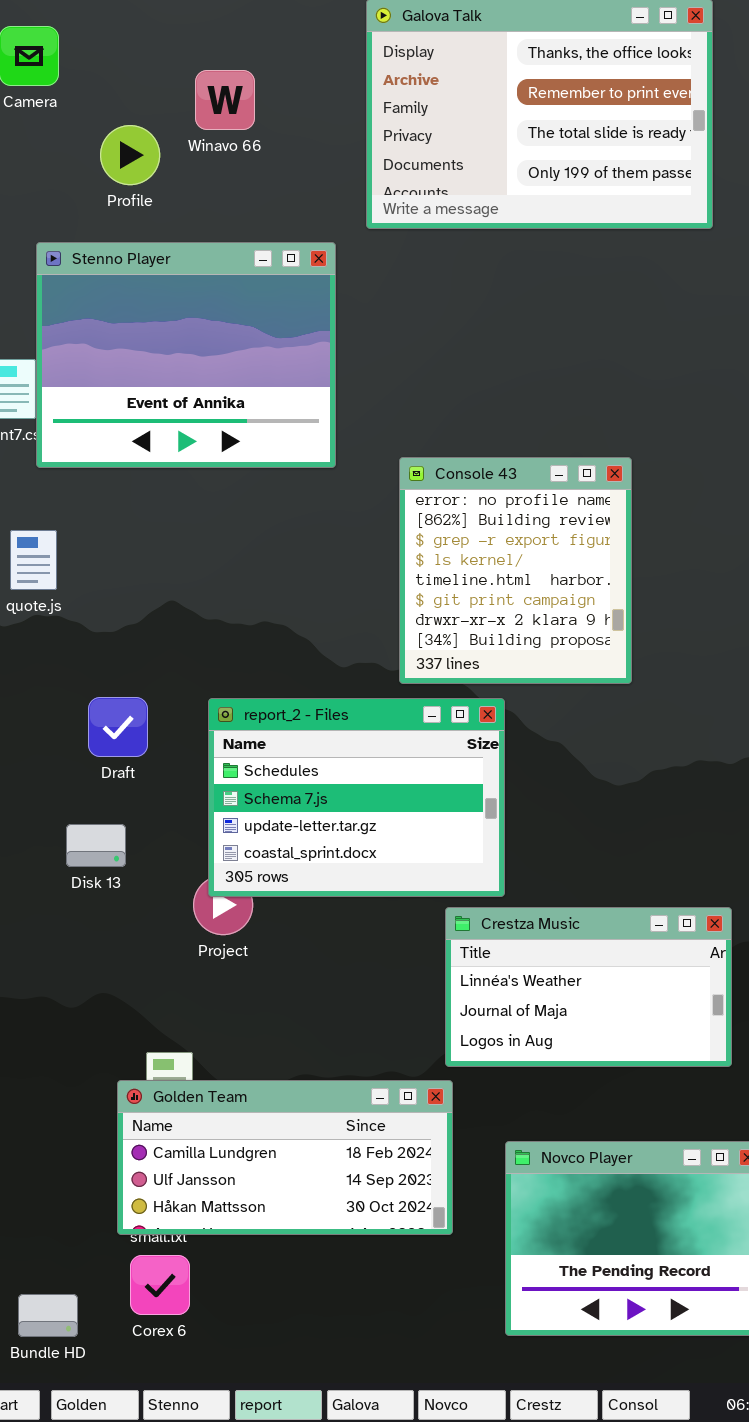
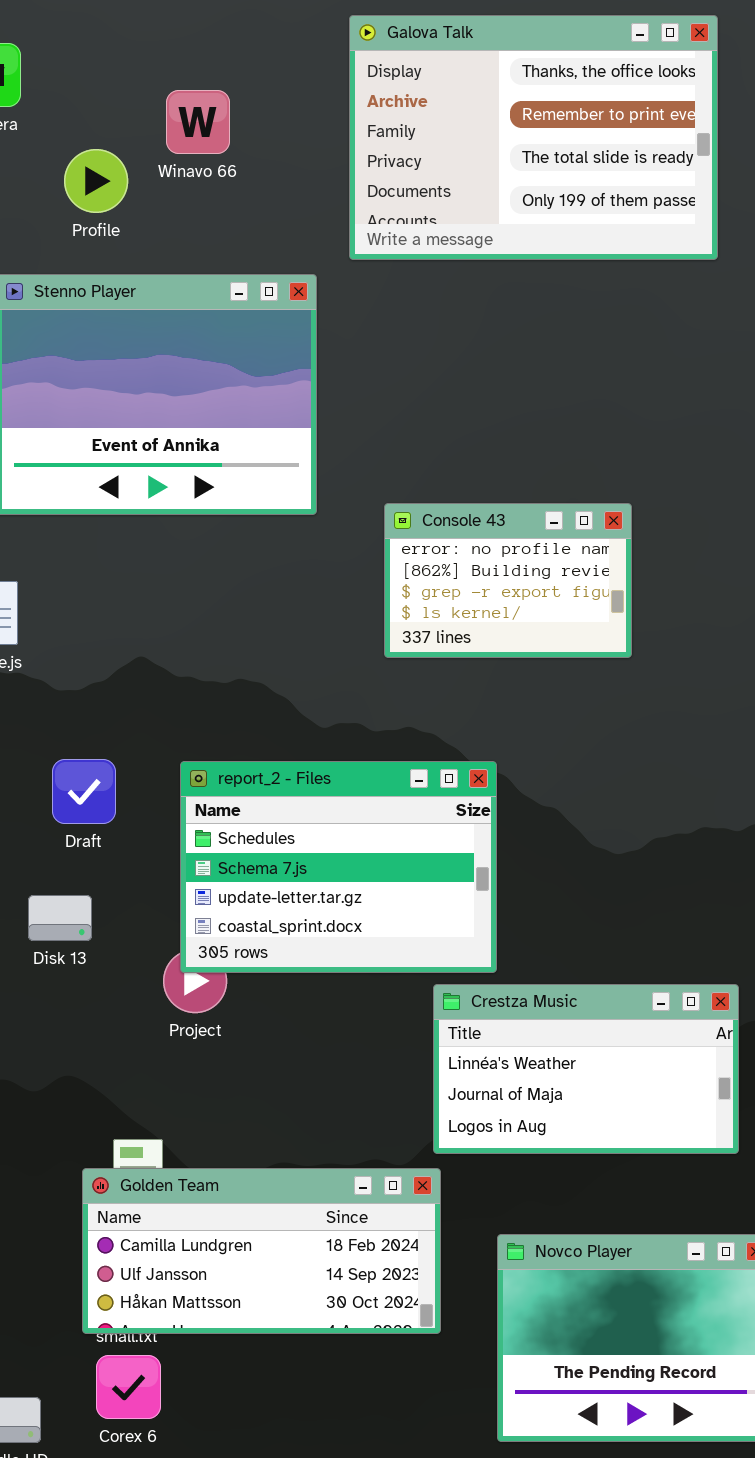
Console 43: [399,457,632,684] -> [384,503,632,658], resized

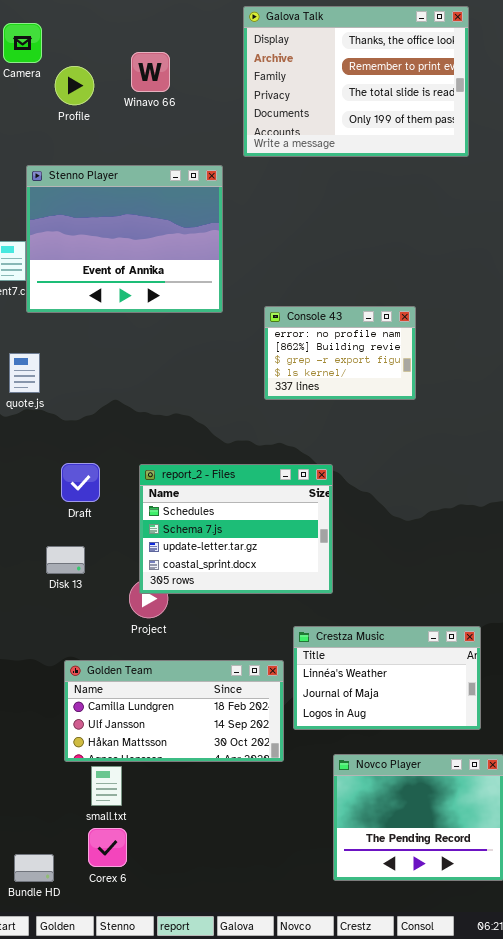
Profile: [64,149,128,213] -> [55,66,94,105], moved
Crestza Music: [433,984,739,1154] -> [293,626,481,730], moved
Golden Team: [82,1168,441,1334] -> [64,660,284,762], moved

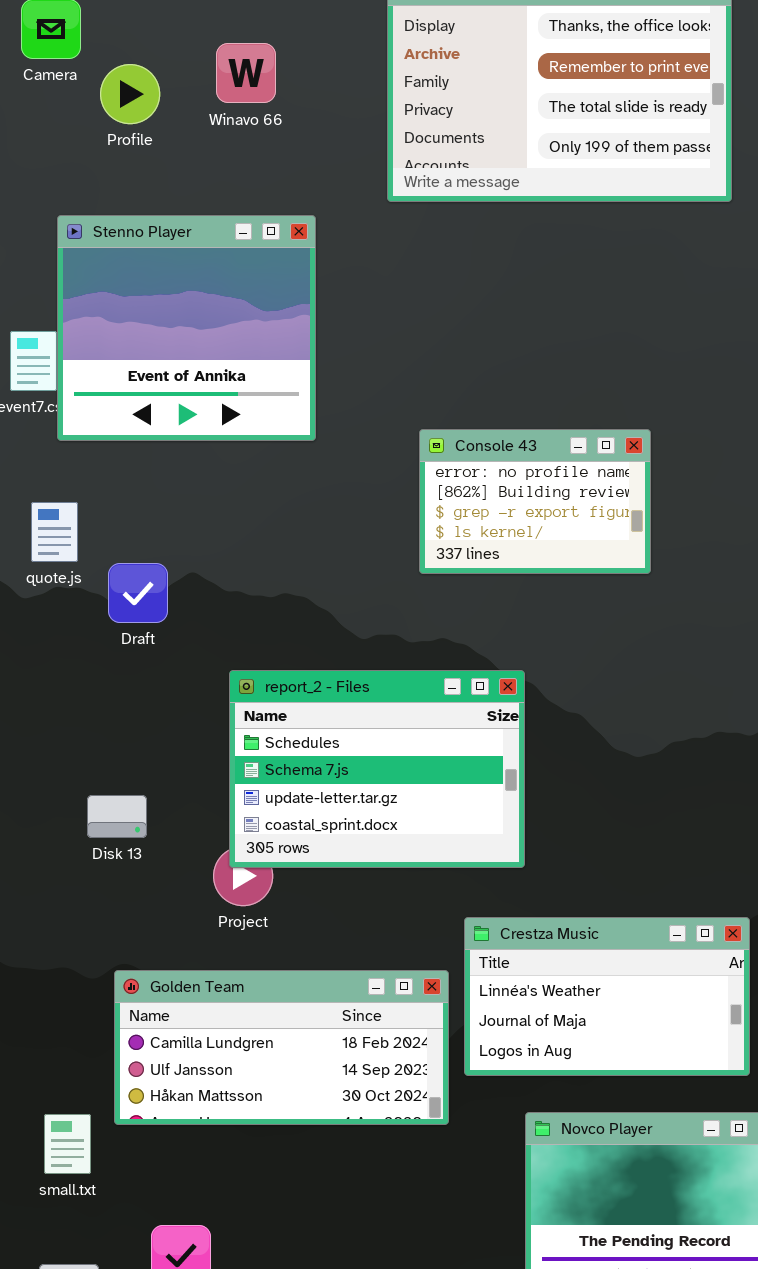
Stenno Player: [26,165,223,313] -> [57,215,316,441], resized
Draft: [61,463,100,502] -> [108,563,168,623], moved
small.txt: [91,766,122,806] -> [44,1114,91,1174], moved

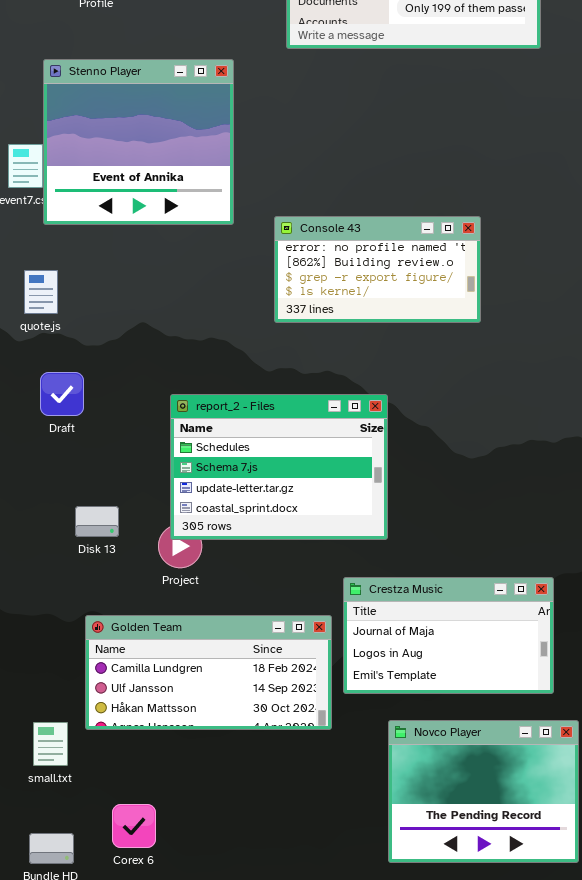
Console 43: [419,429,651,574] -> [274,216,481,323], resized
Draft: [108,563,168,623] -> [40,372,84,416], moved
Disk 13: [87,795,147,838] -> [75,506,119,537], moved
Crestza Music: [464,917,750,1076] -> [343,577,554,694], scrolled down 1 row

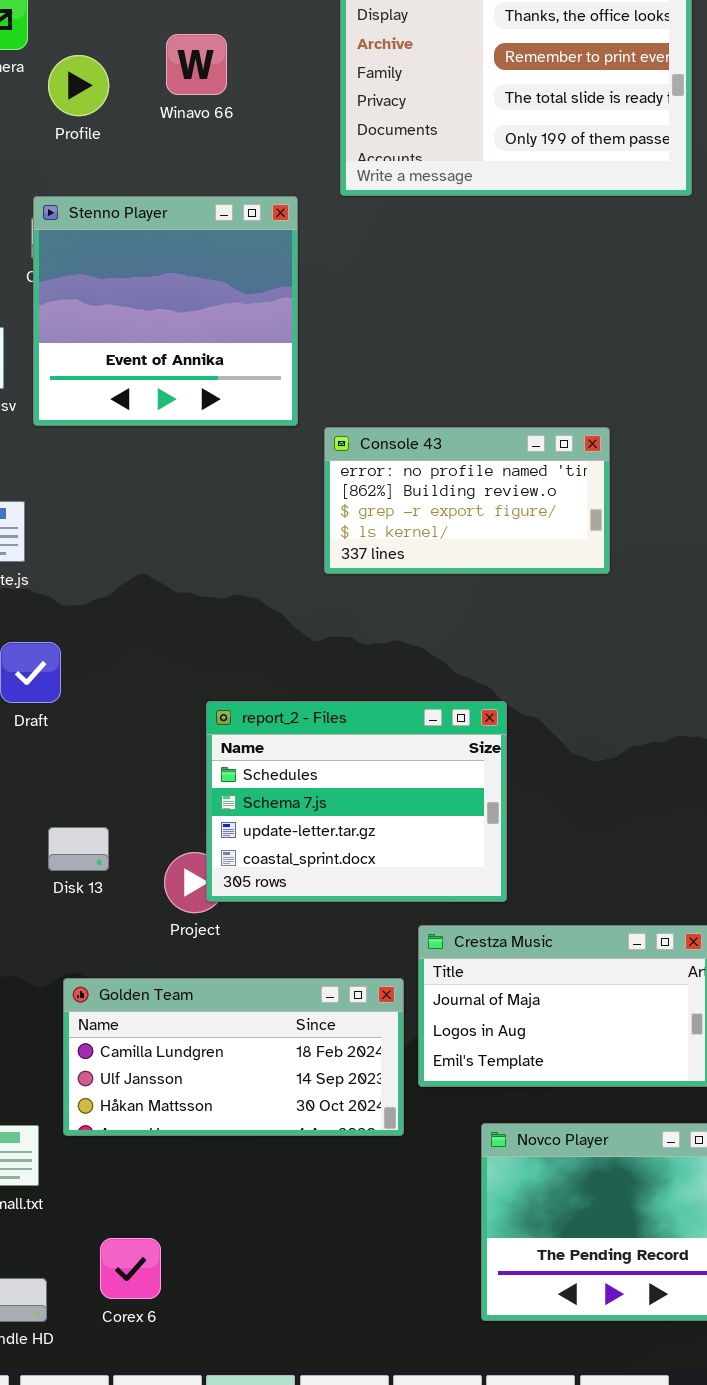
Stenno Player: [43,59,234,225] -> [33,196,298,426], moved
report_2 - Files: [170,394,388,540] -> [206,701,507,902], moved

